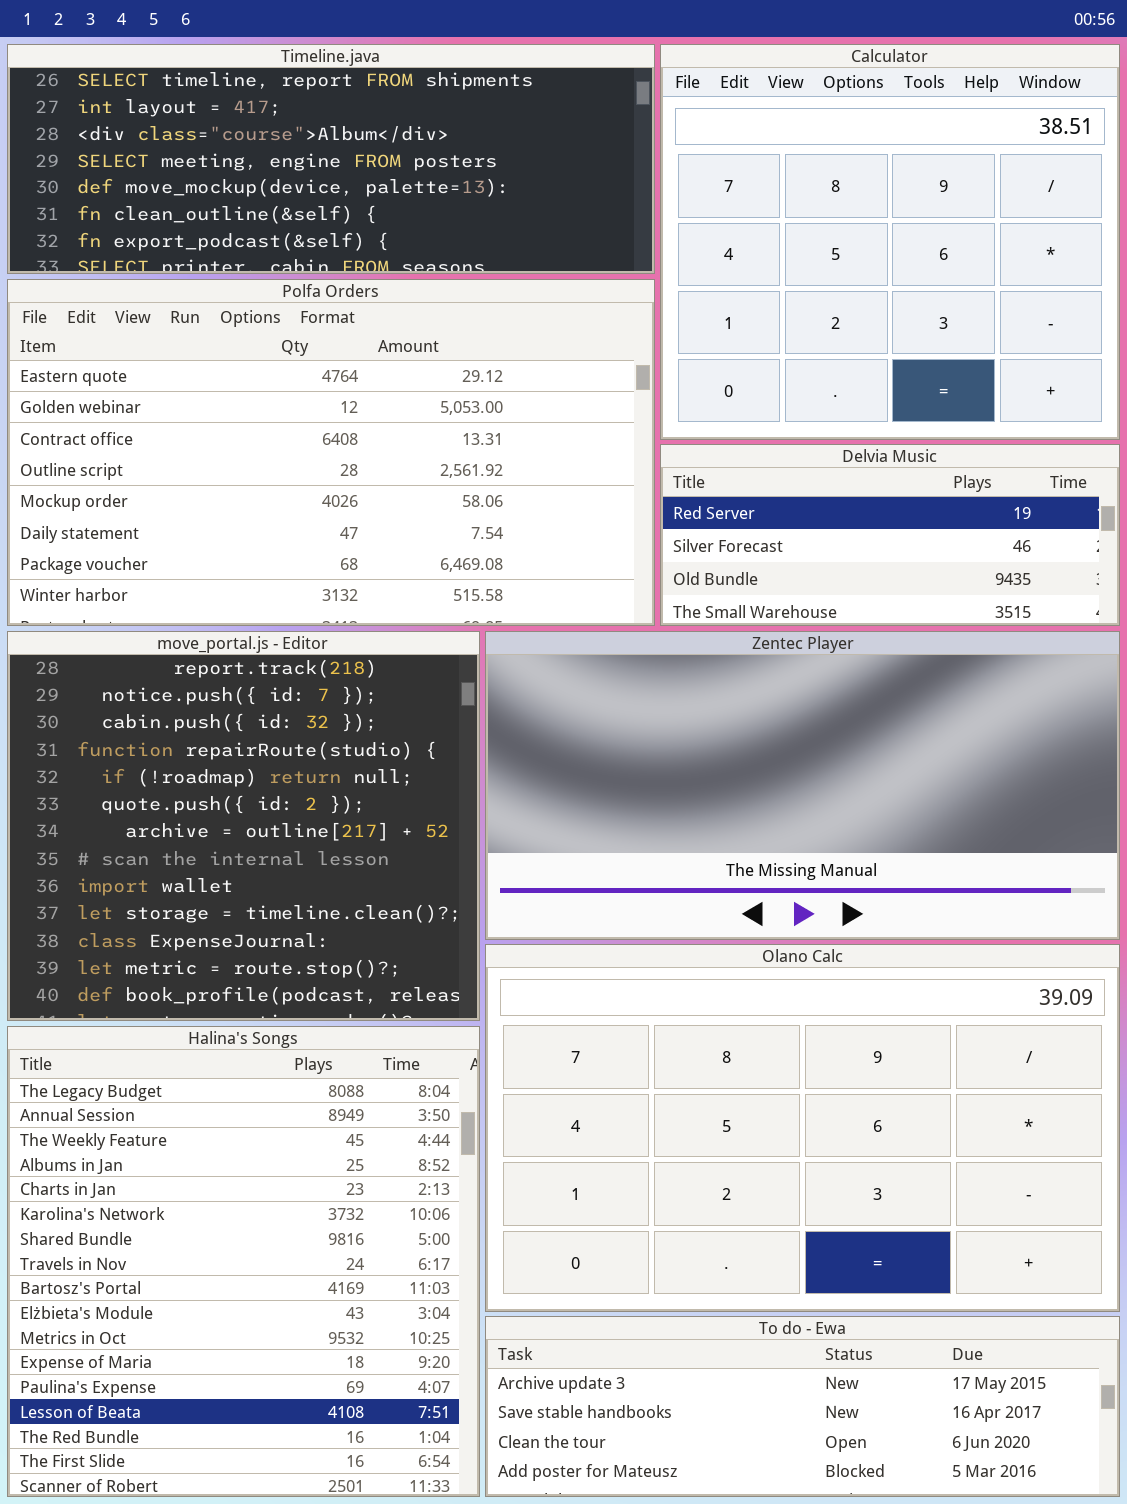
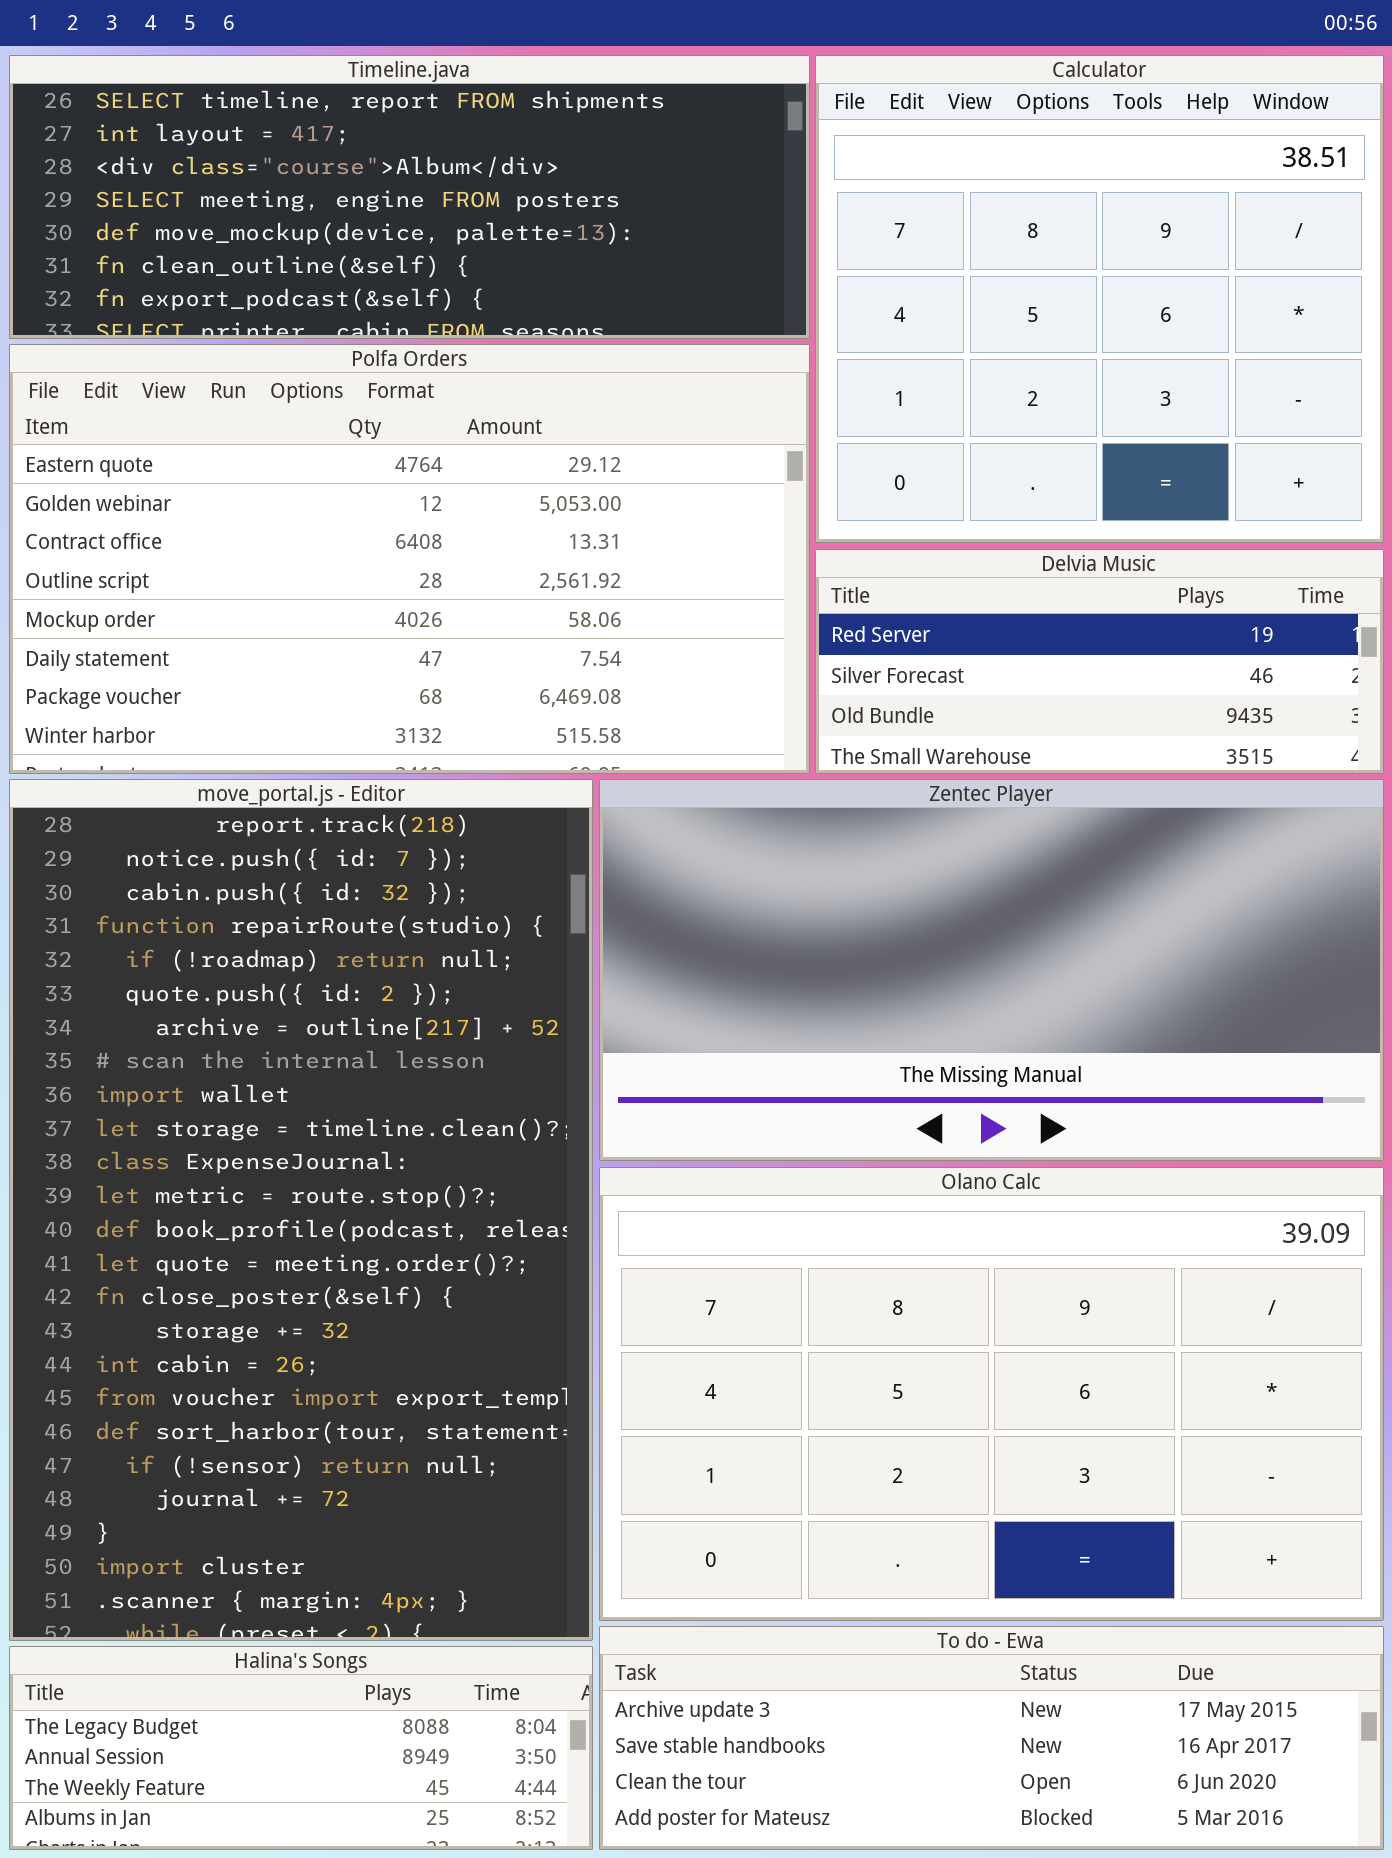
move_portal.js - Editor: [7,631,480,1021] -> [9,779,593,1641], resized
Halina's Songs: [7,1026,480,1497] -> [9,1646,593,1850], resized

